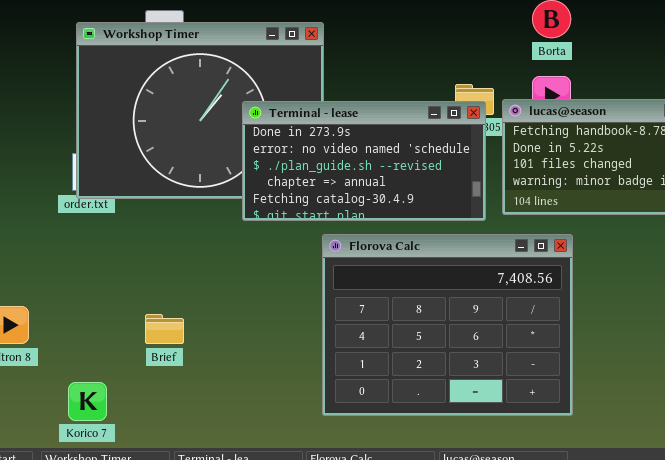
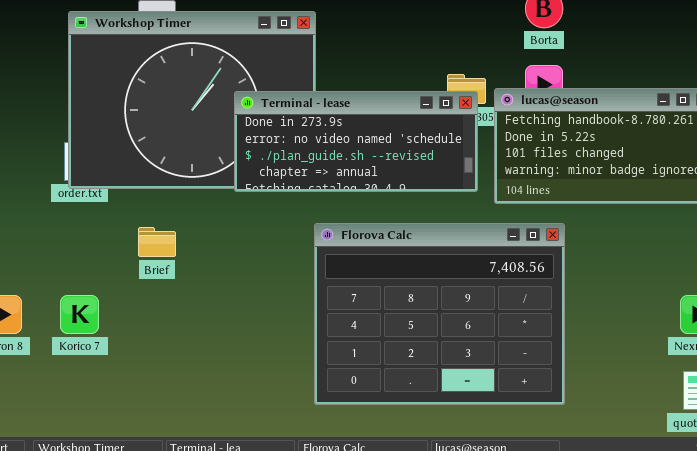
Terminal - lease: [242,101,486,221] -> [234,91,478,192], resized
Brief: [145,314,184,344] -> [138,227,176,257], moved
Korico 7: [68,382,107,421] -> [60,295,99,334], moved

